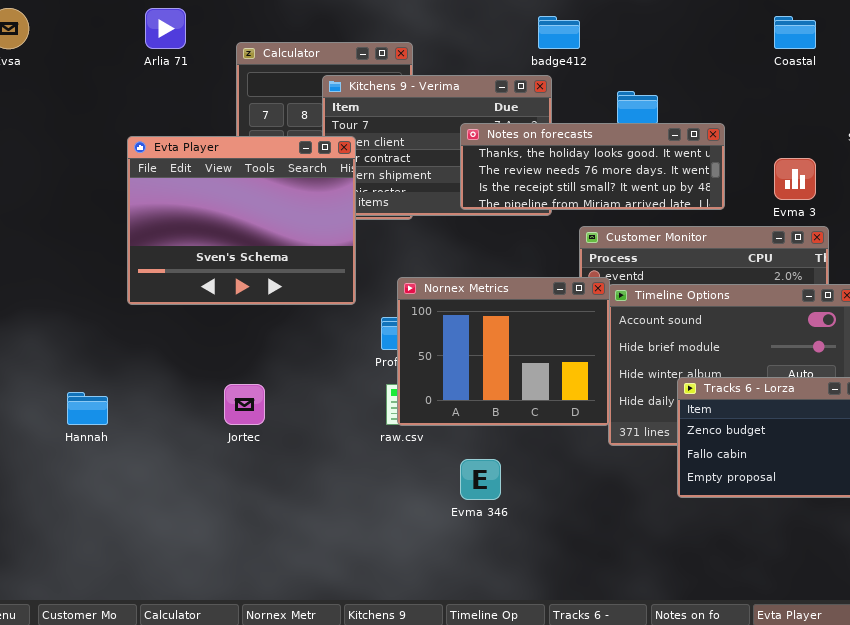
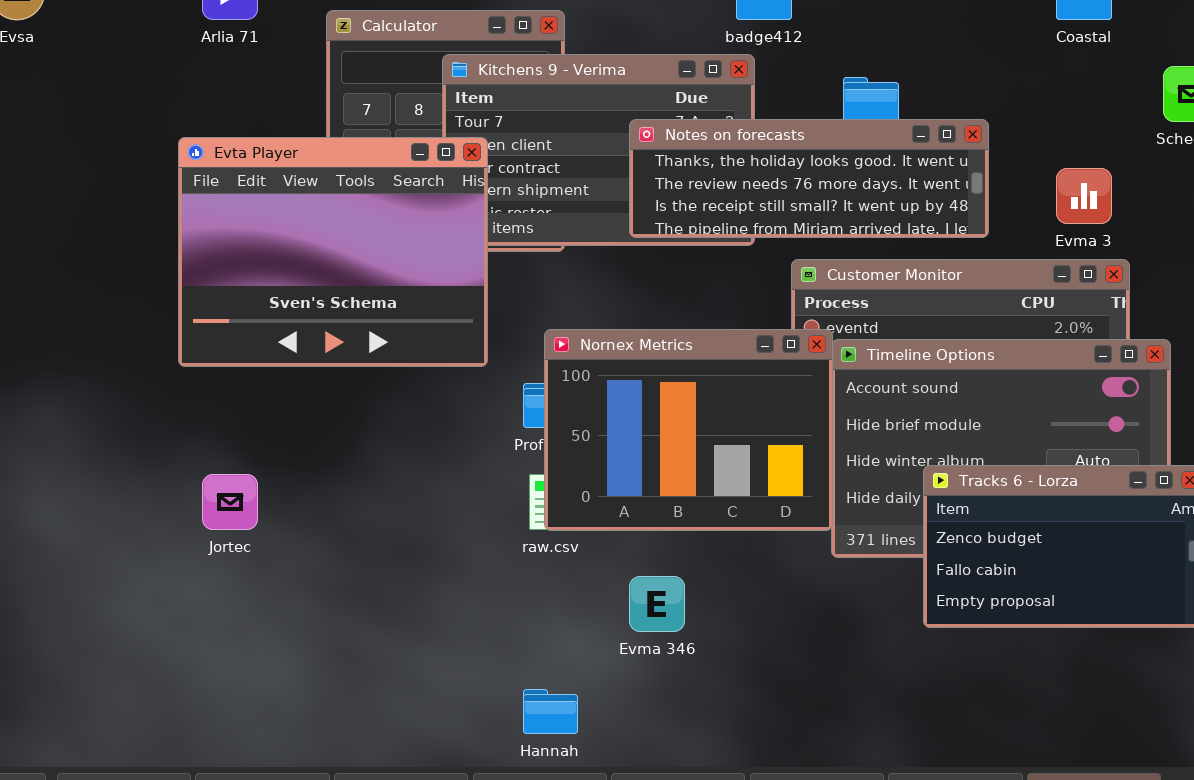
Jortec: [224,384,265,425] -> [202,474,258,530], moved
Hannah: [67,392,108,425] -> [523,689,578,734], moved

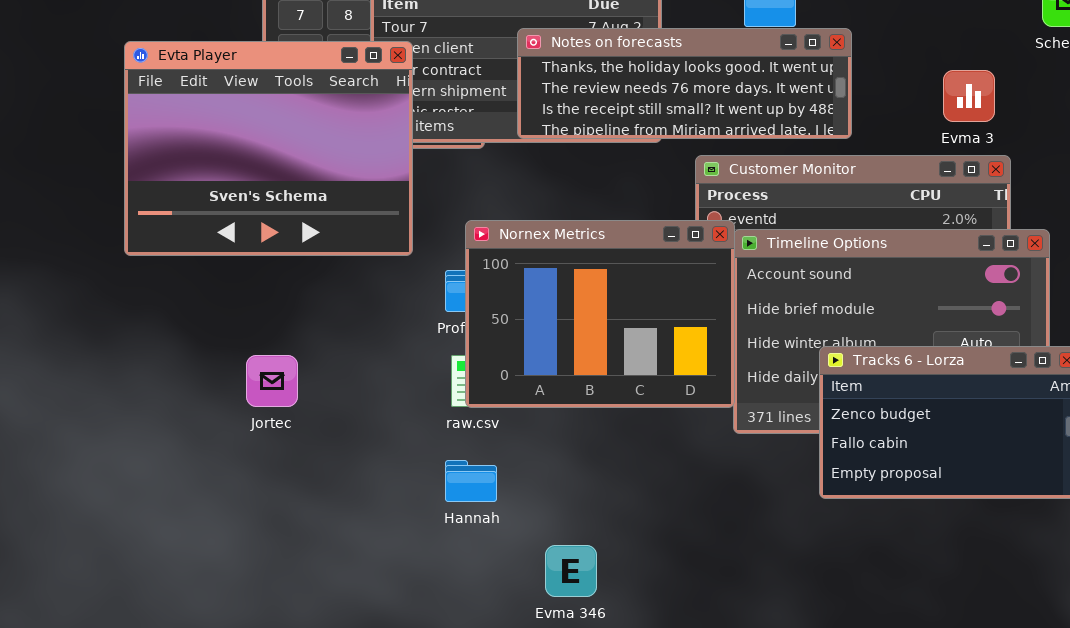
Notes on forecasts: [629,119,989,238] -> [517,28,852,139], moved
Jortec: [202,474,258,530] -> [246,355,298,407], moved
Evma 346: [629,576,685,632] -> [545,545,597,597], moved
Hannah: [523,689,578,734] -> [445,460,497,502], moved

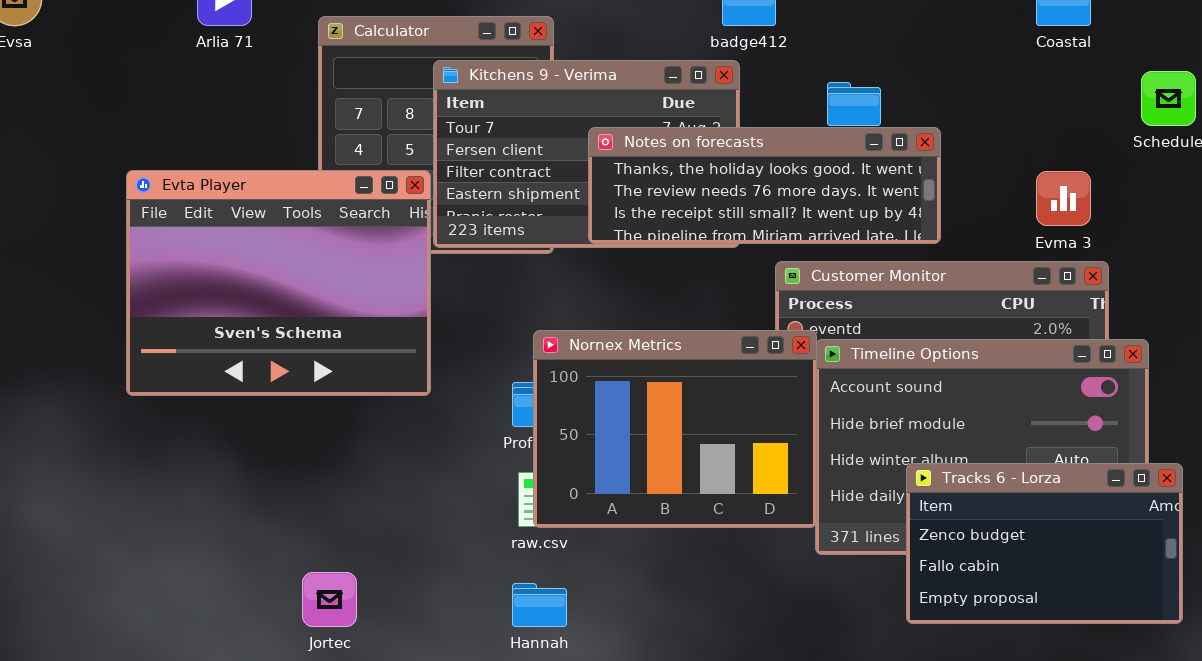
Evta Player: [124,41,413,256] -> [126,170,431,396], moved
Jortec: [246,355,298,407] -> [302,572,357,627], moved

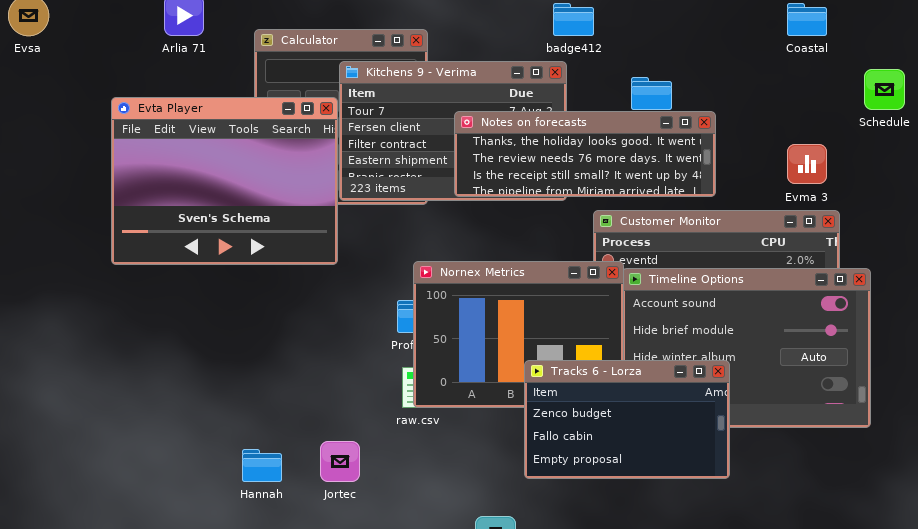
Evta Player: [126,170,431,396] -> [111,97,338,265], moved
Tracks 6 - Lorza: [906,463,1183,624] -> [524,360,730,479], moved
Jortec: [302,572,357,627] -> [320,441,360,482], moved
Hannah: [512,583,567,627] -> [242,449,282,482], moved

